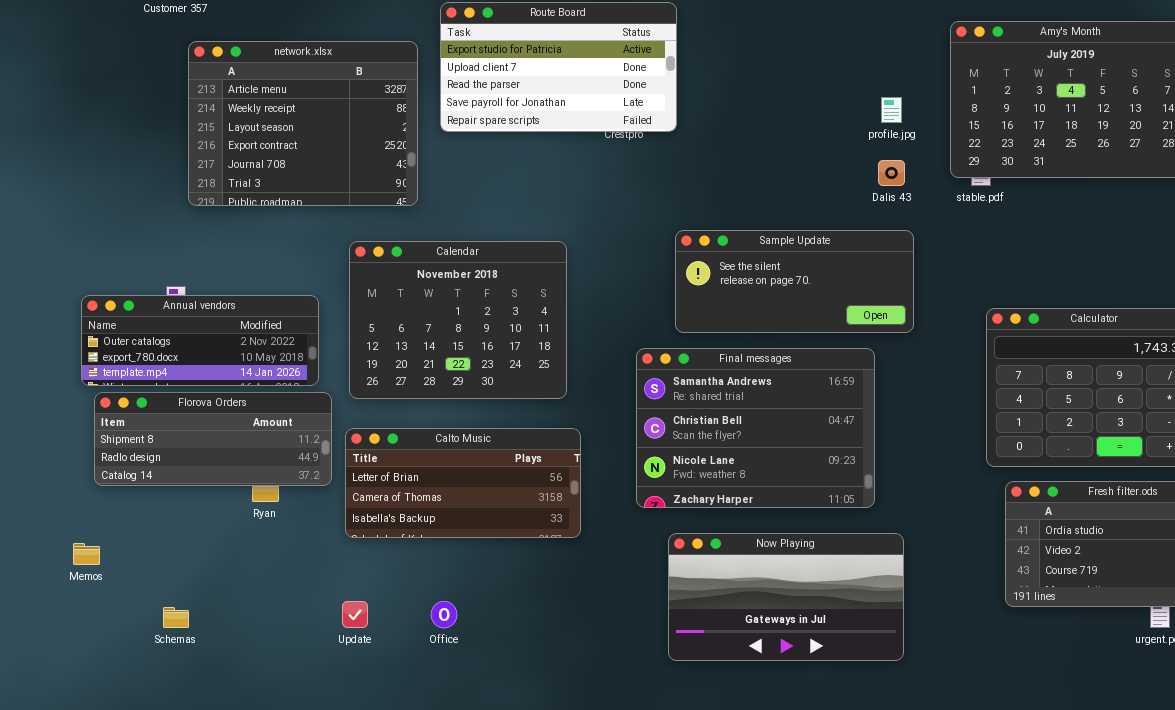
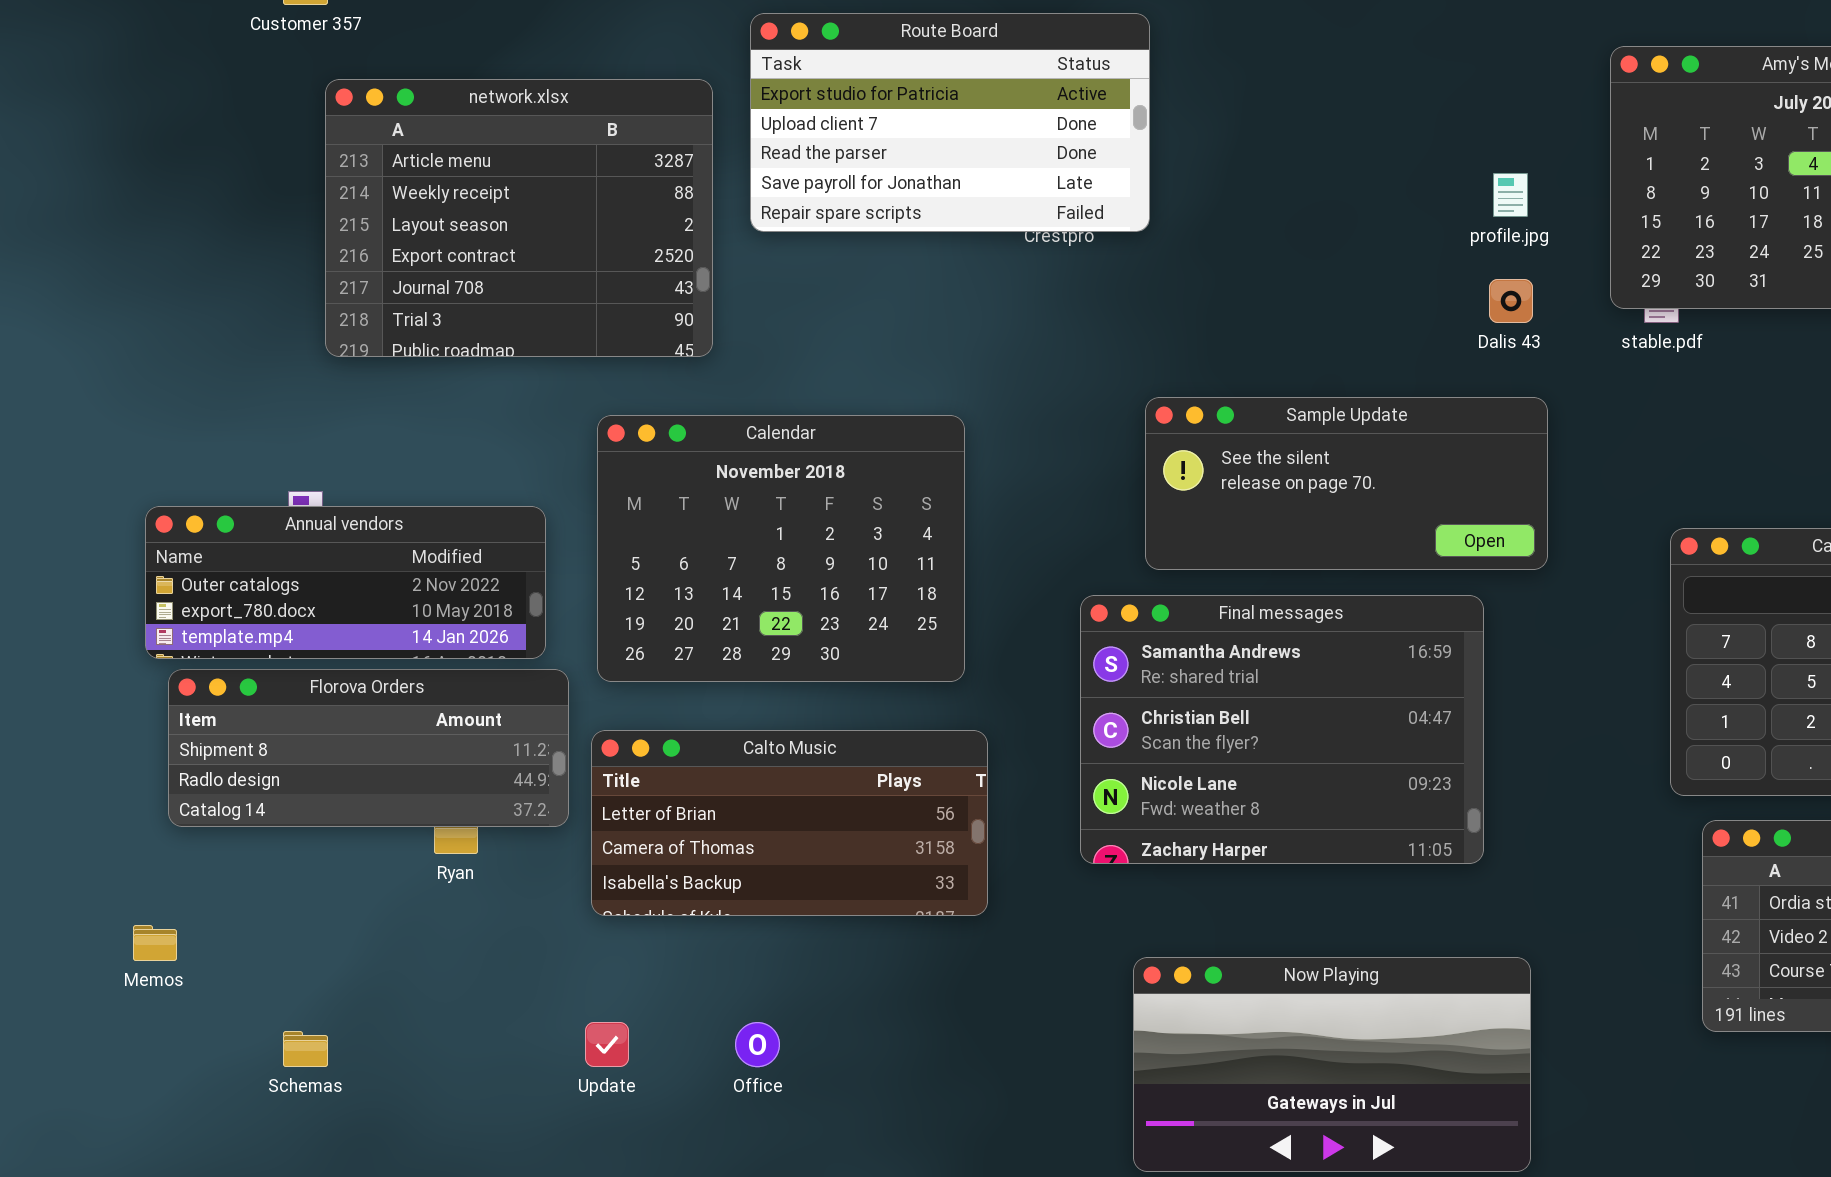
Now Playing: [668,533,904,661] -> [1133,957,1531,1172], moved

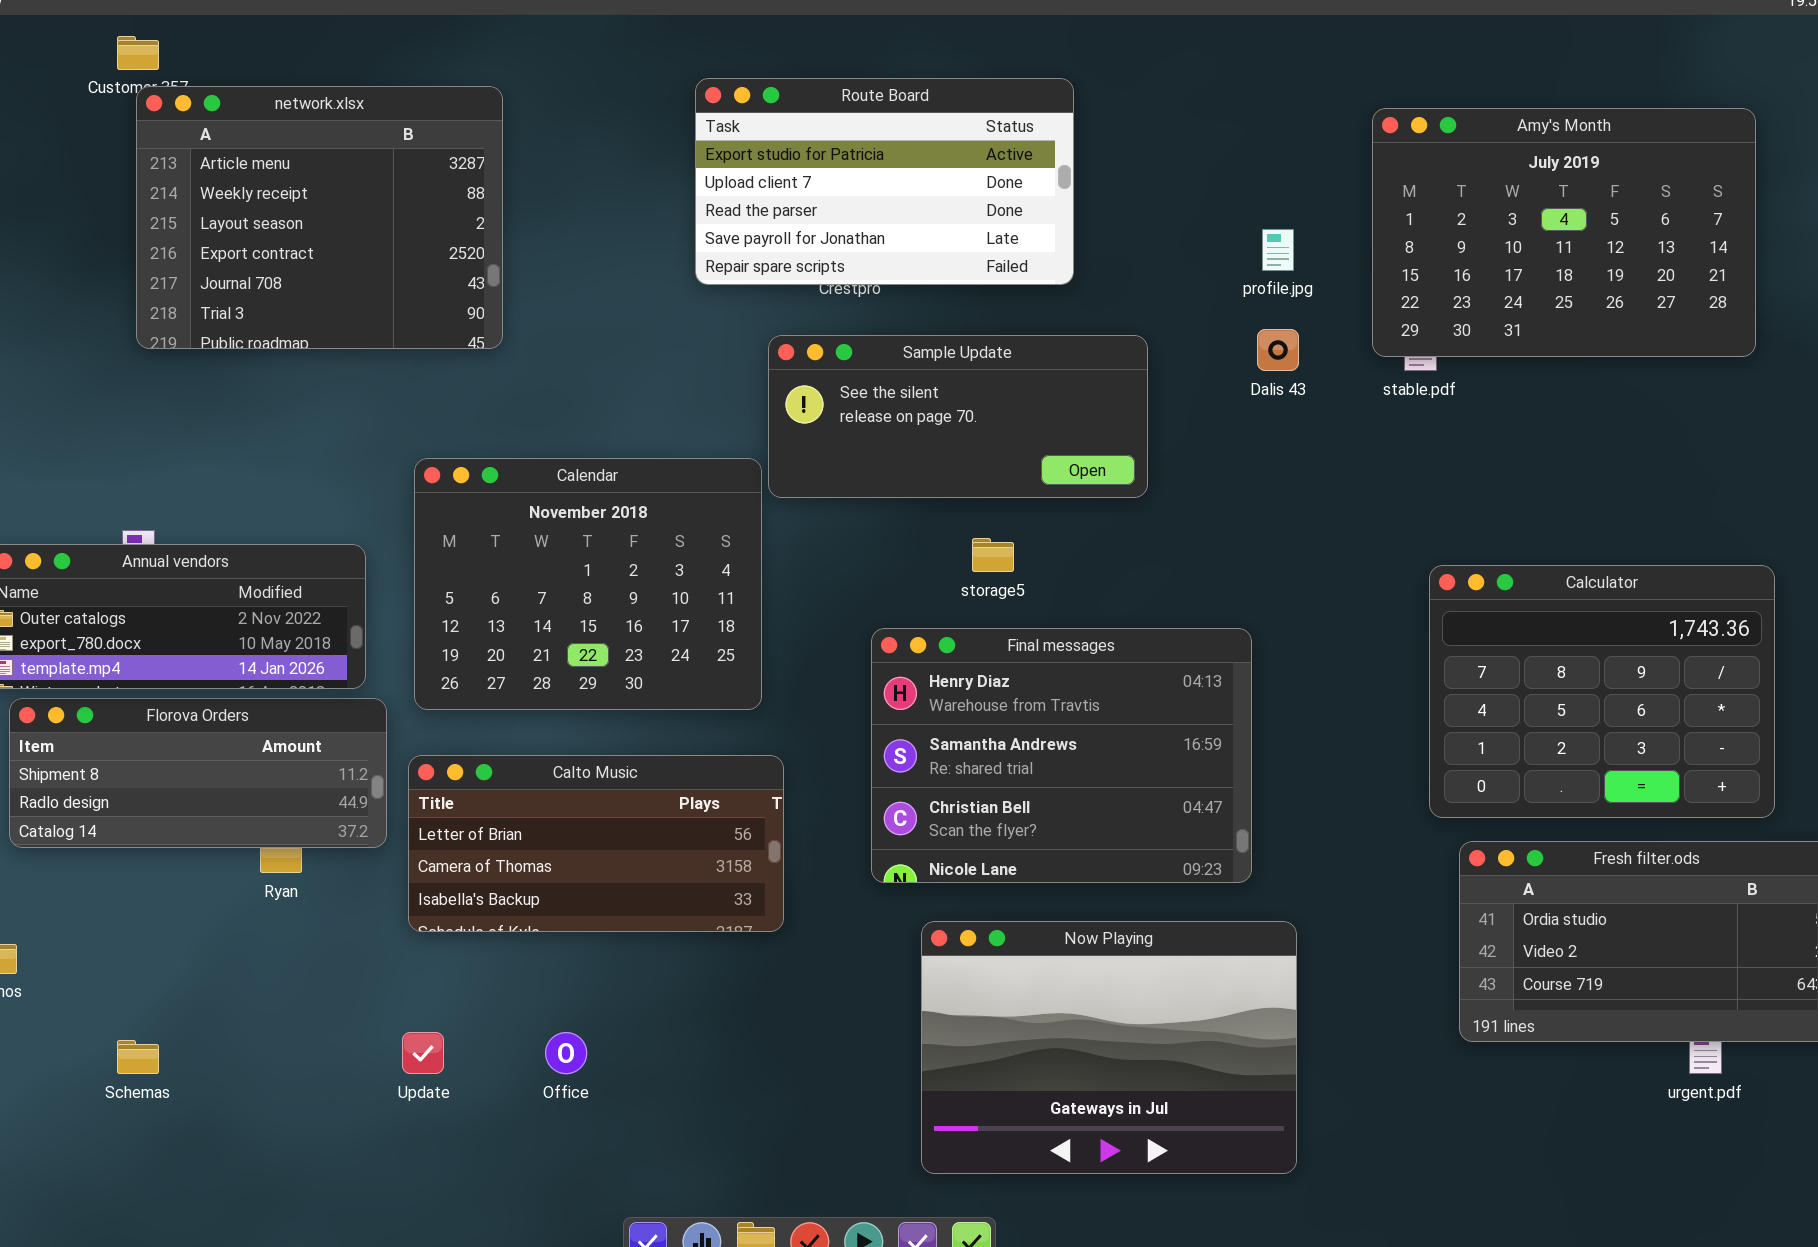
Route Board: [750,13,1150,232] -> [695,78,1074,285], moved
network.xlsx: [325,79,713,357] -> [136,86,503,349], moved
Sample Update: [1145,397,1548,570] -> [768,335,1148,498], moved
Final messages: [1080,595,1484,864] -> [871,628,1252,883], scrolled up 1 row
Now Playing: [1133,957,1531,1172] -> [921,921,1297,1174], resized

